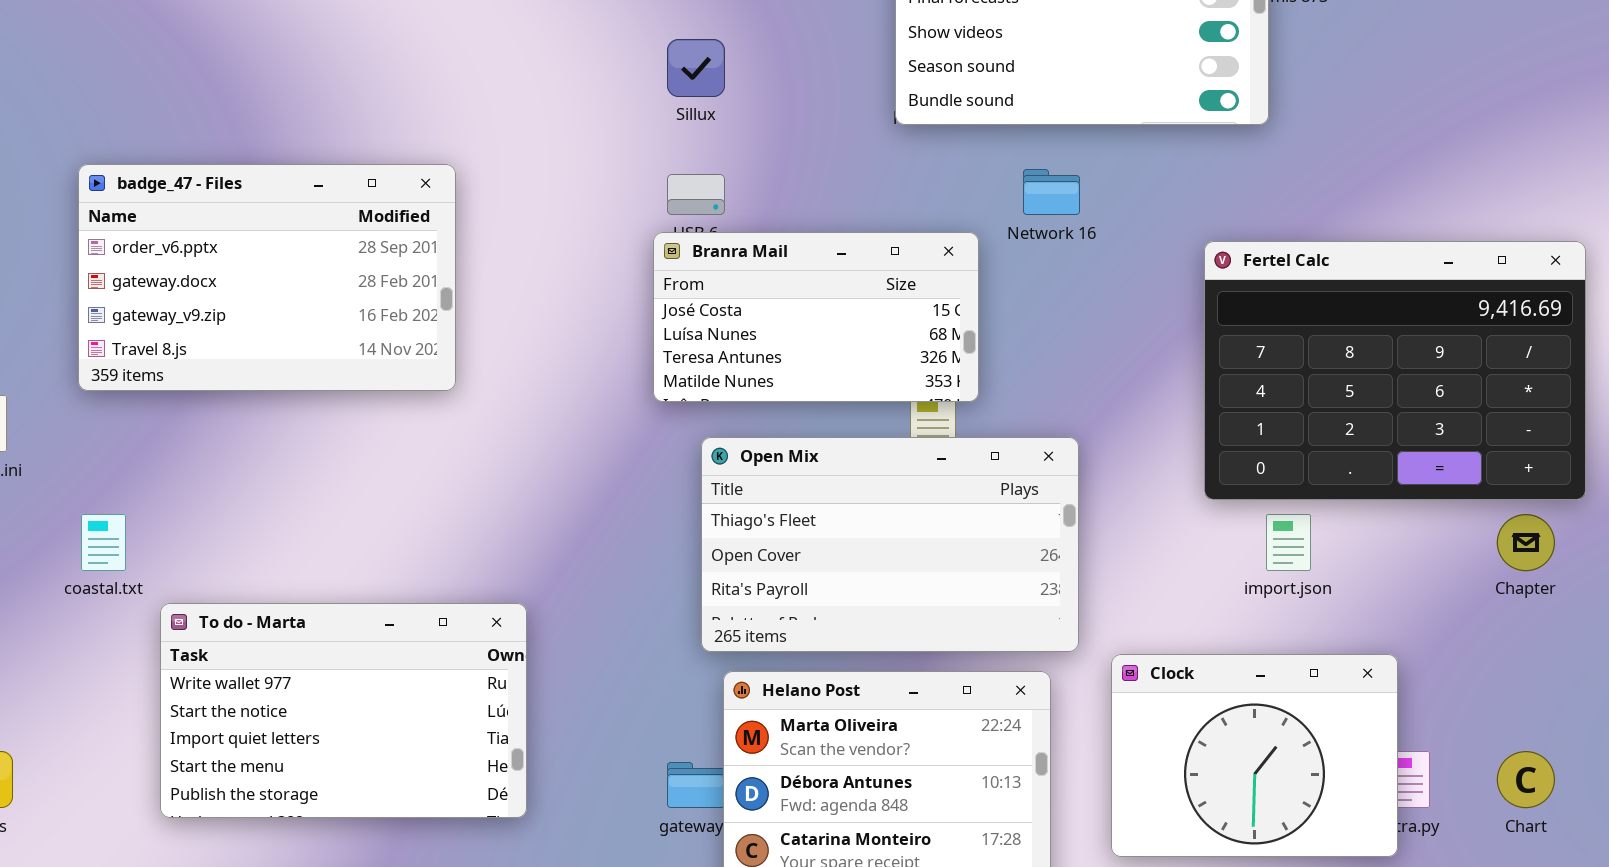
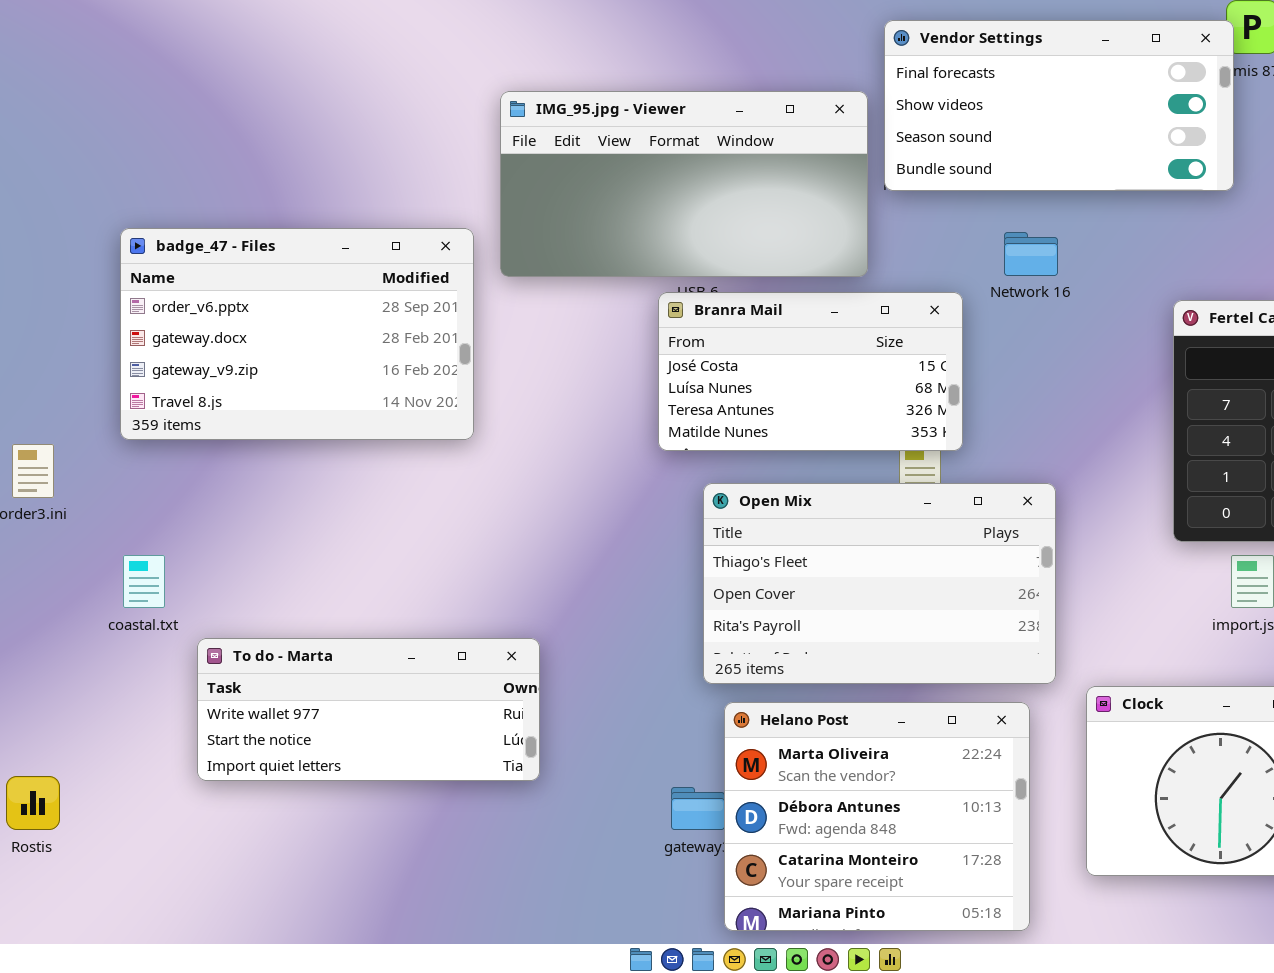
IMG_95.jpg - Viewer: none -> [500,91,868,277], opened
To do - Marta: [160,603,527,818] -> [197,638,540,781], resized

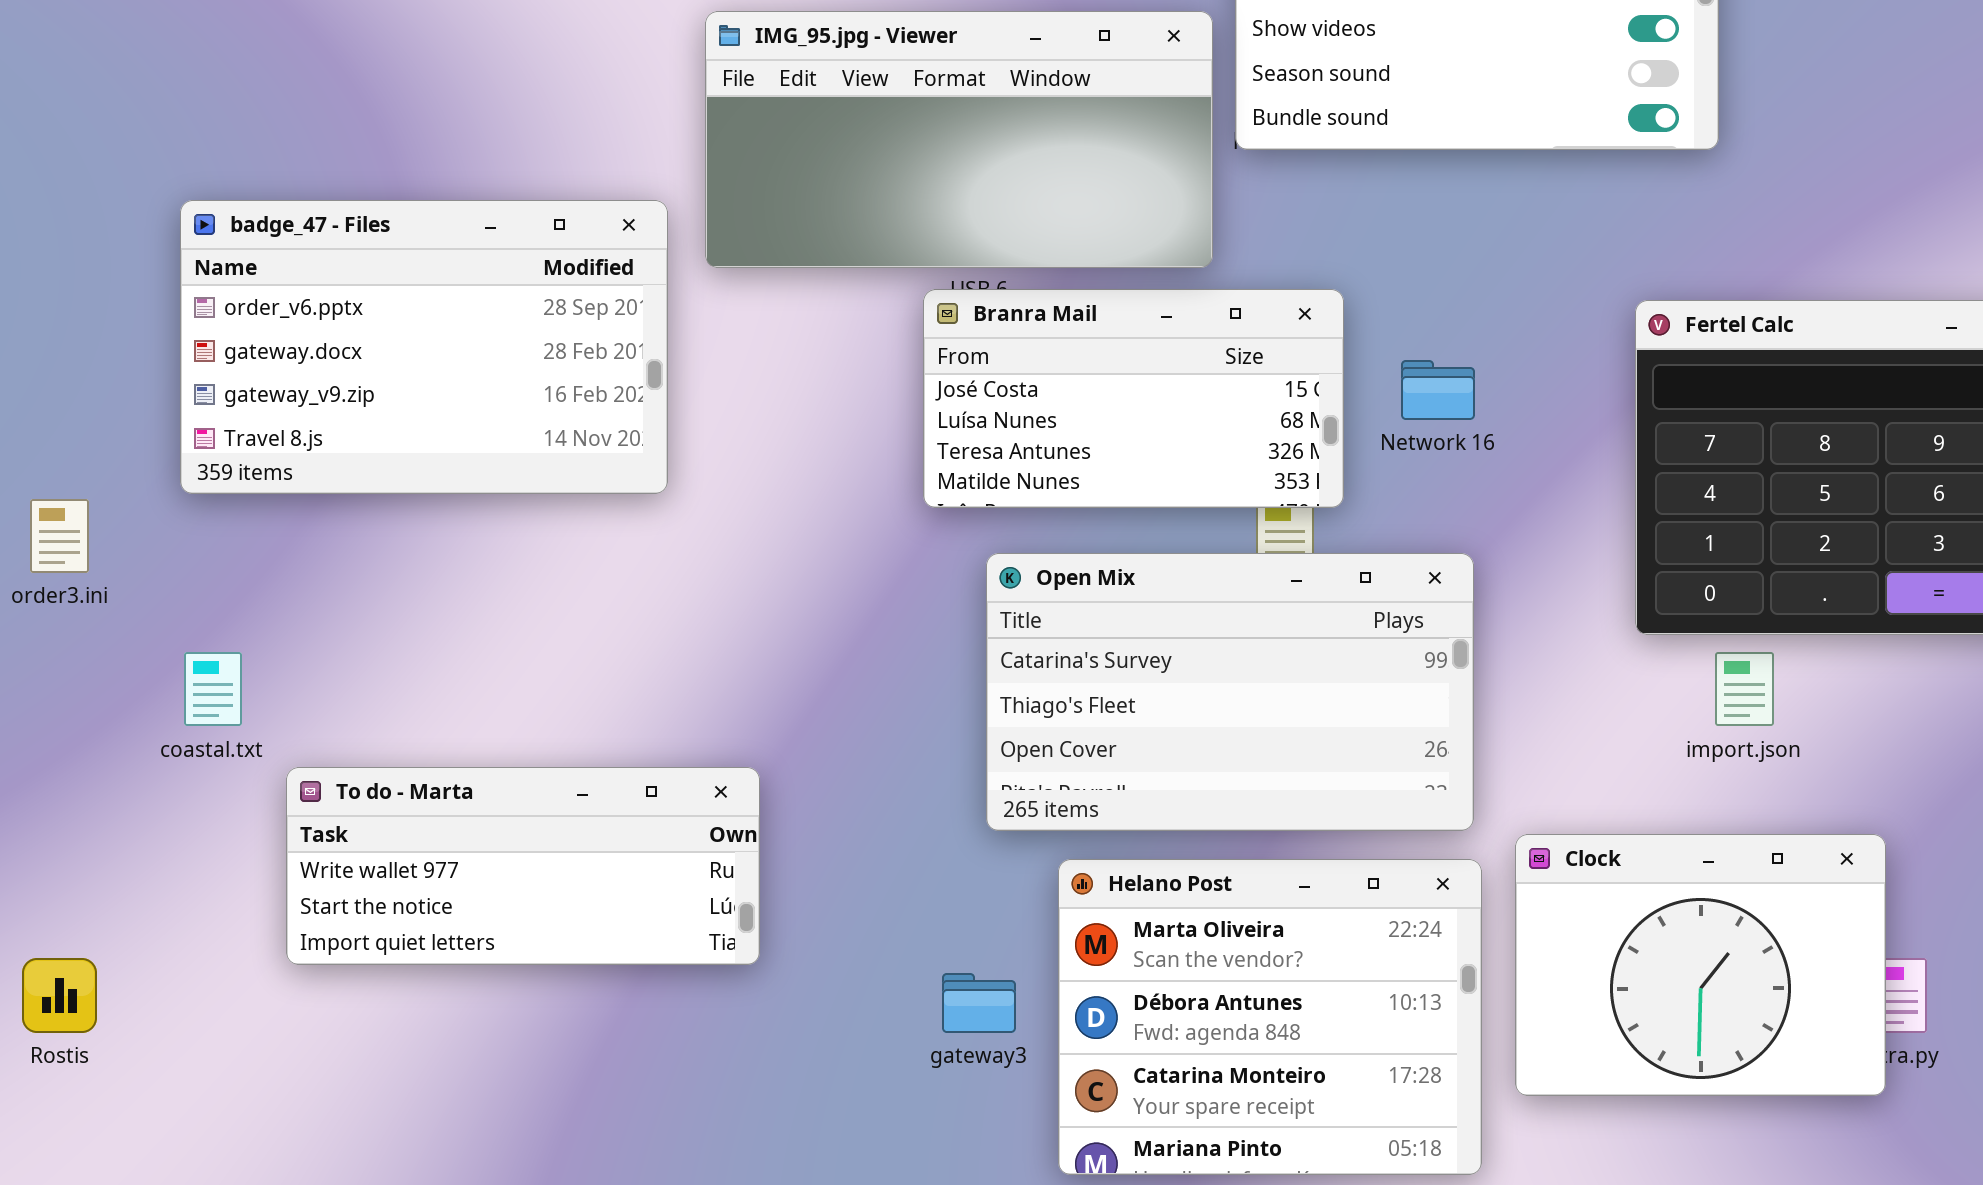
Network 16: [1004,232,1058,276] -> [1401,360,1475,420], moved
Open Mix: [703,483,1056,684] -> [986,553,1474,831], scrolled up 1 row
Helano Post: [724,702,1030,931] -> [1058,859,1482,1175], moved

